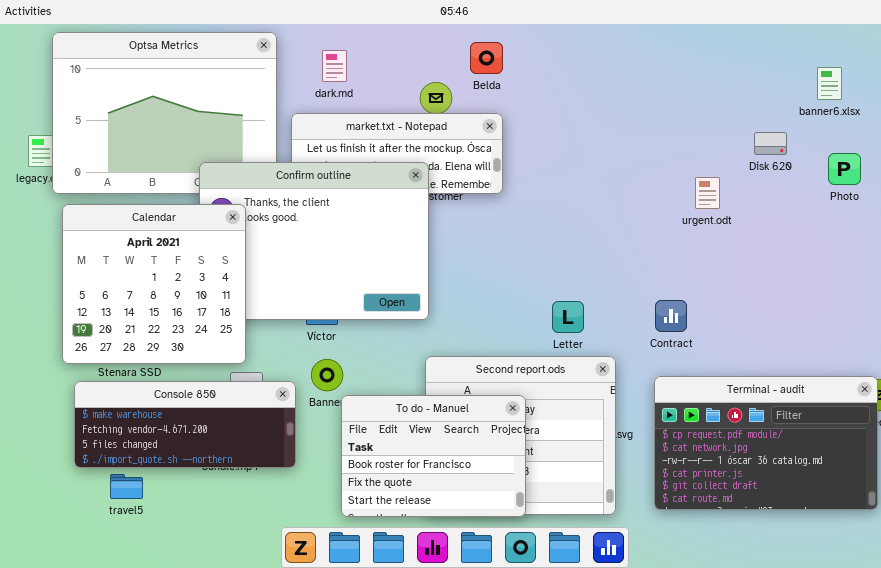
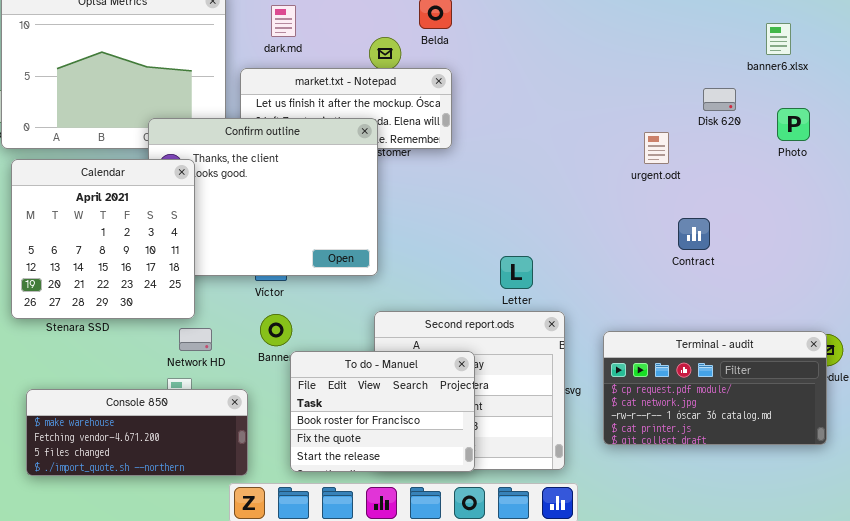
Contract: [655,300,687,332] -> [678,218,710,250], moved
Terminal - audit: [654,376,878,510] -> [603,331,827,445], resized
Console 850: [74,381,296,468] -> [26,389,248,476], moved

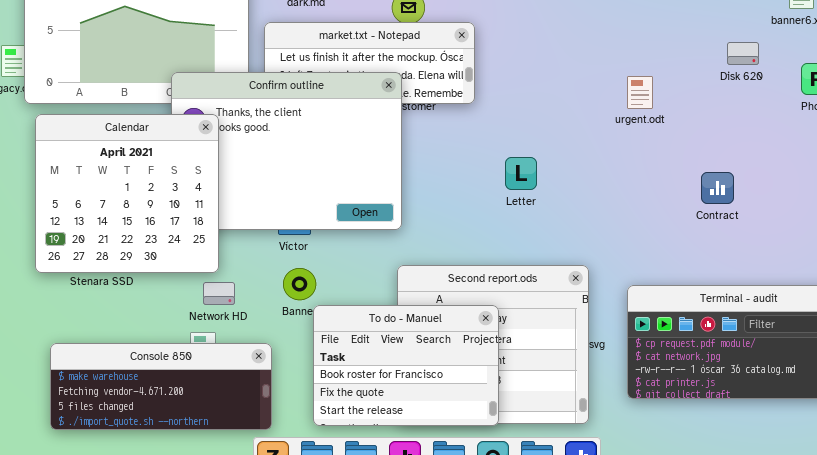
urgent.odt: [644,132,669,164] -> [627,76,653,109], moved
Letter: [500,256,533,289] -> [505,157,537,190], moved

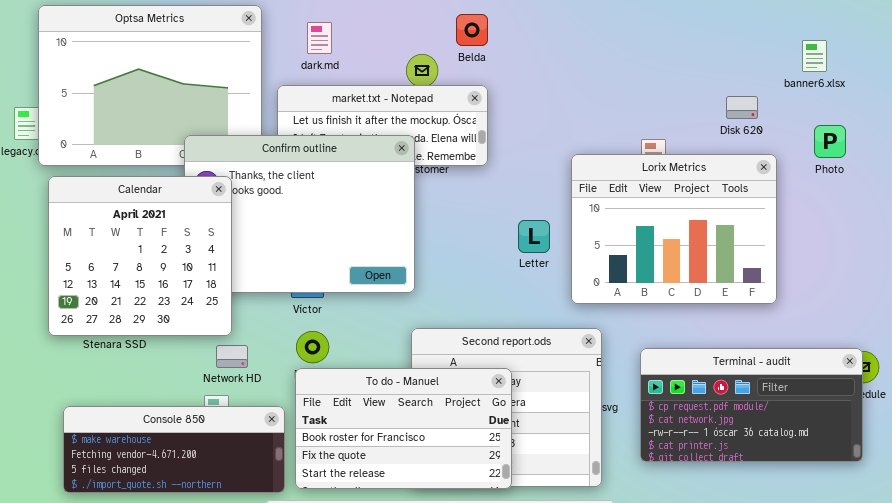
Disk 620: [727,42,759,65] -> [726,96,758,119], moved
Lorix Metrics: none -> [571,154,777,304], opened
To do - Manuel: [313,305,499,426] -> [295,368,512,489], resized

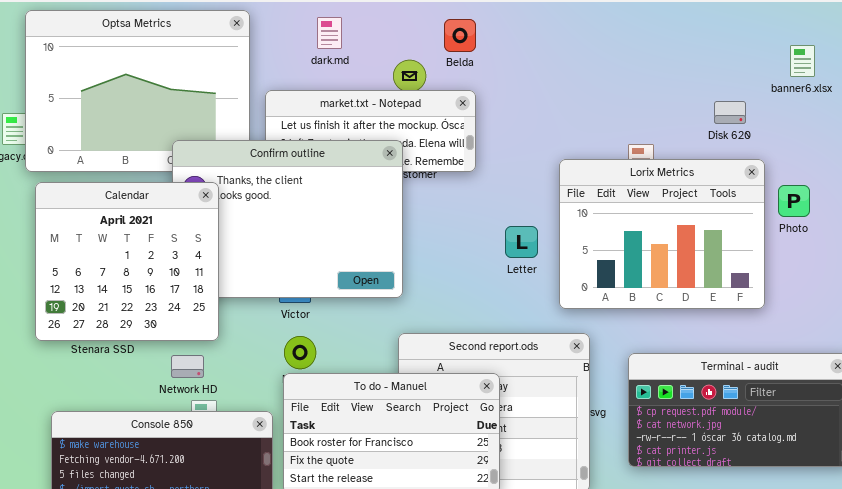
dark.md: [307,22,332,54] -> [317,17,342,49], moved
Photo: [814,125,846,158] -> [778,185,810,217], moved
Network HD: [216,345,248,368] -> [171,355,204,378], moved

